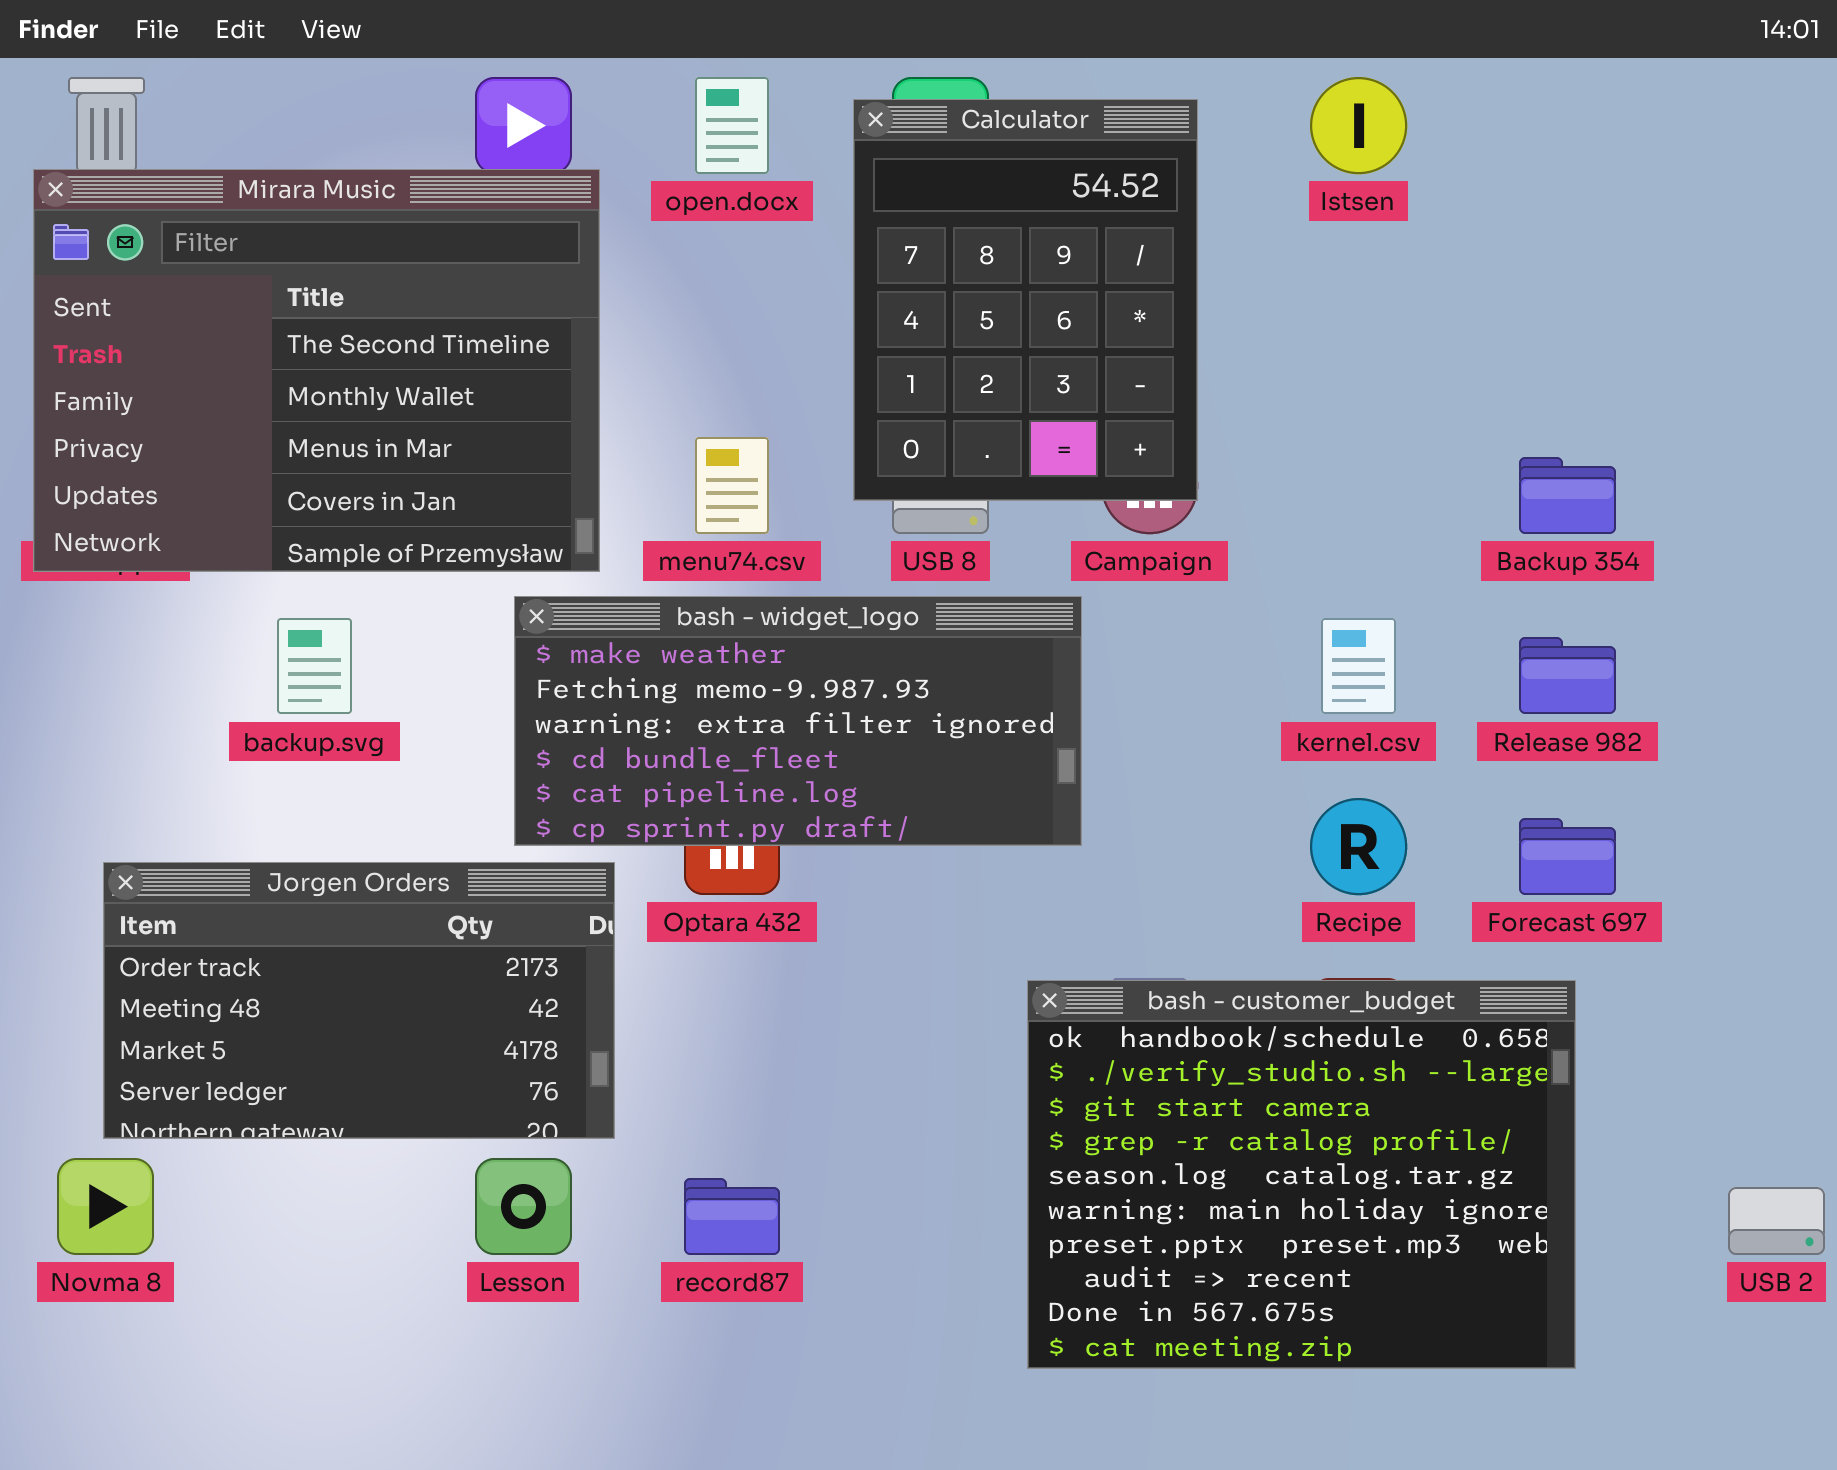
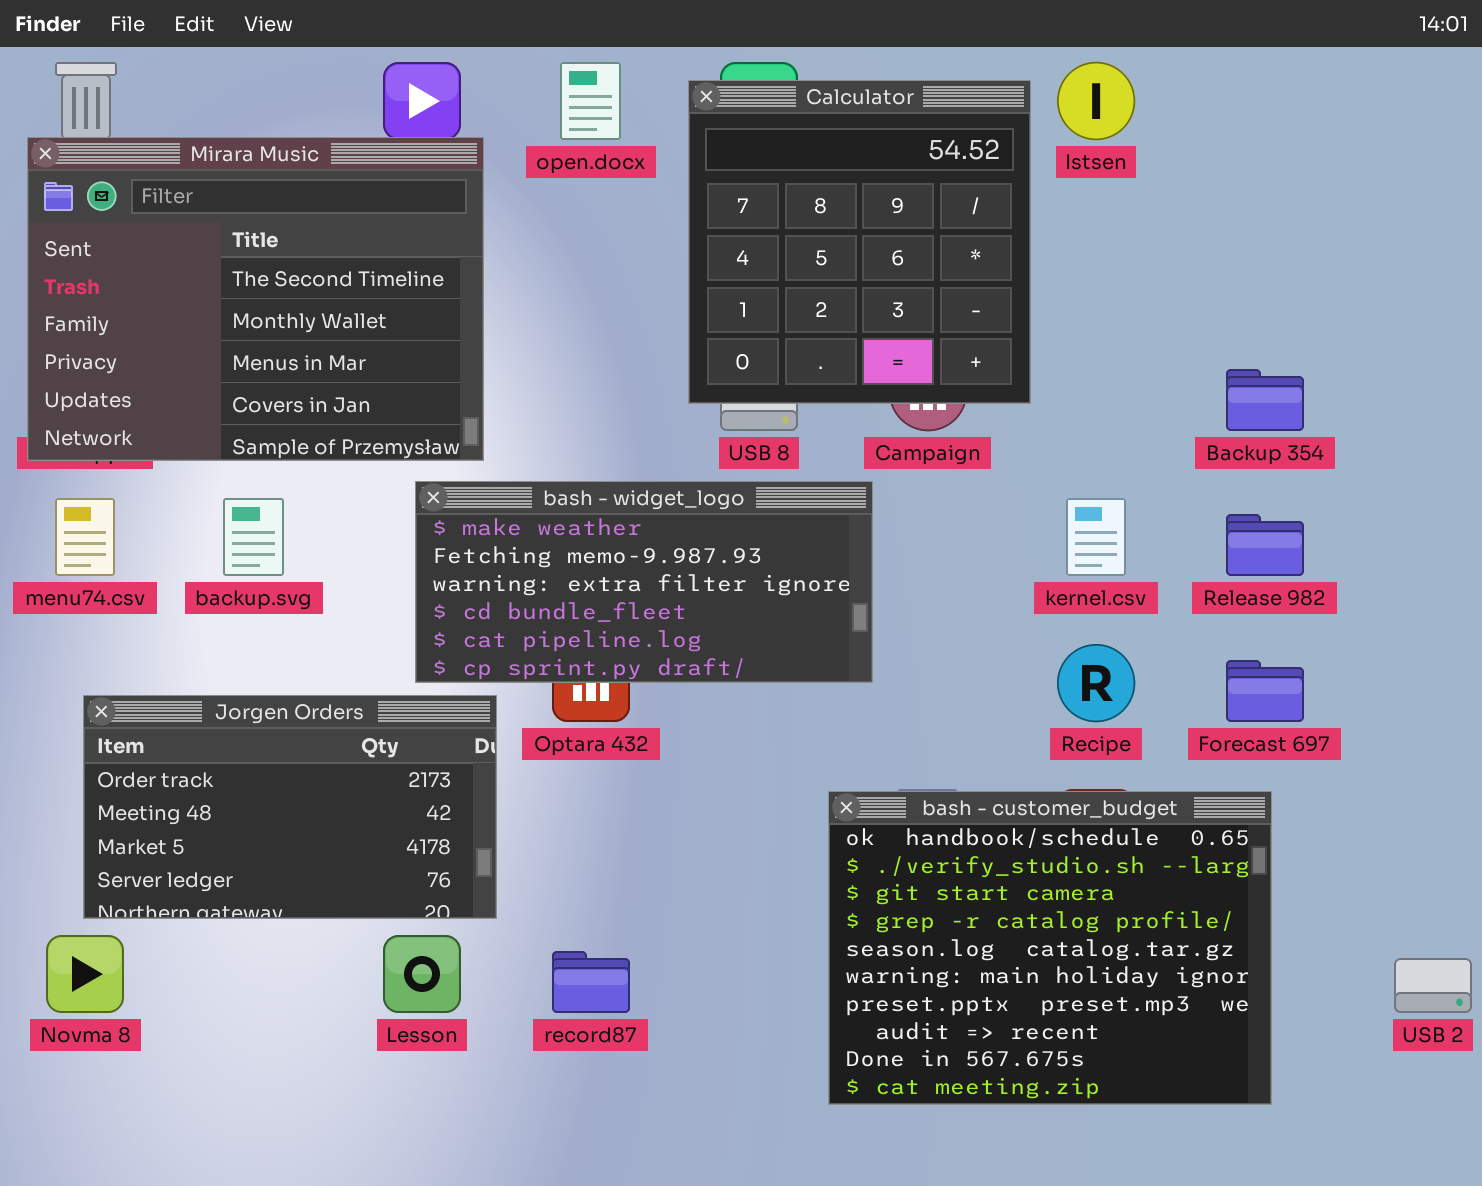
Calculator: [853,99,1198,501] -> [688,80,1031,404], resized
menu74.csv: [695,437,769,534] -> [55,498,115,576], moved

